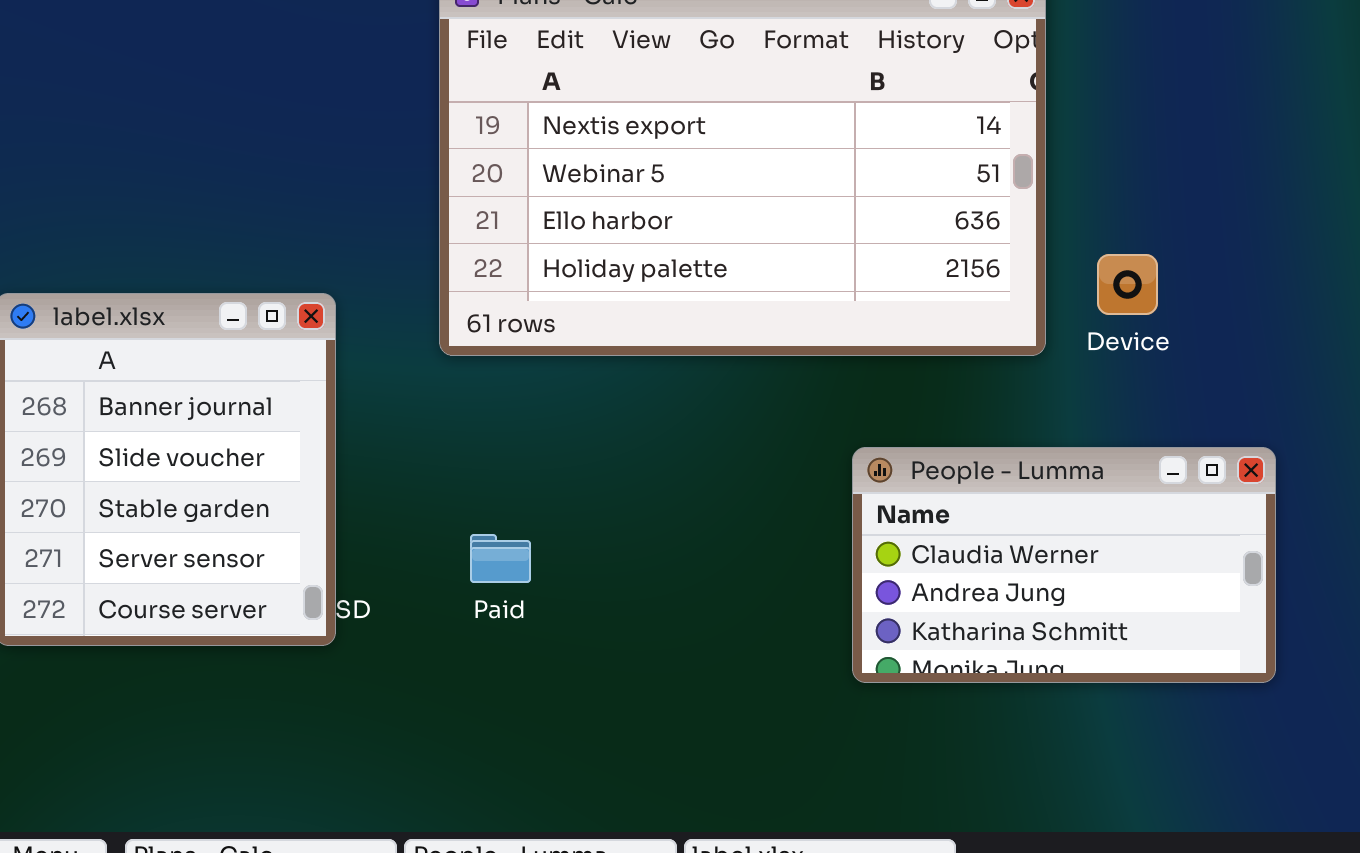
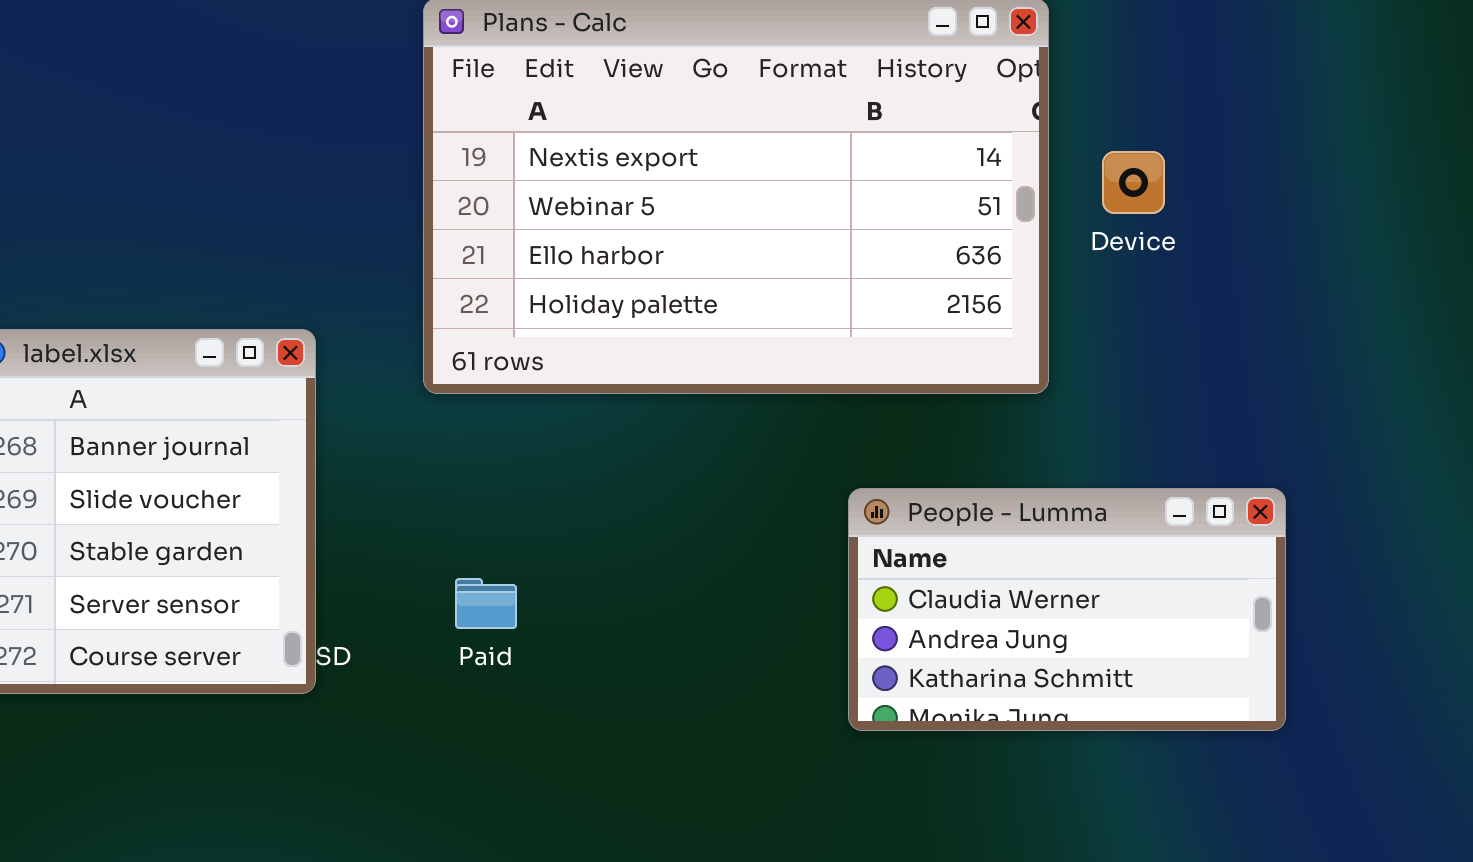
Device: [1097,254,1158,315] -> [1102,151,1165,214], moved

